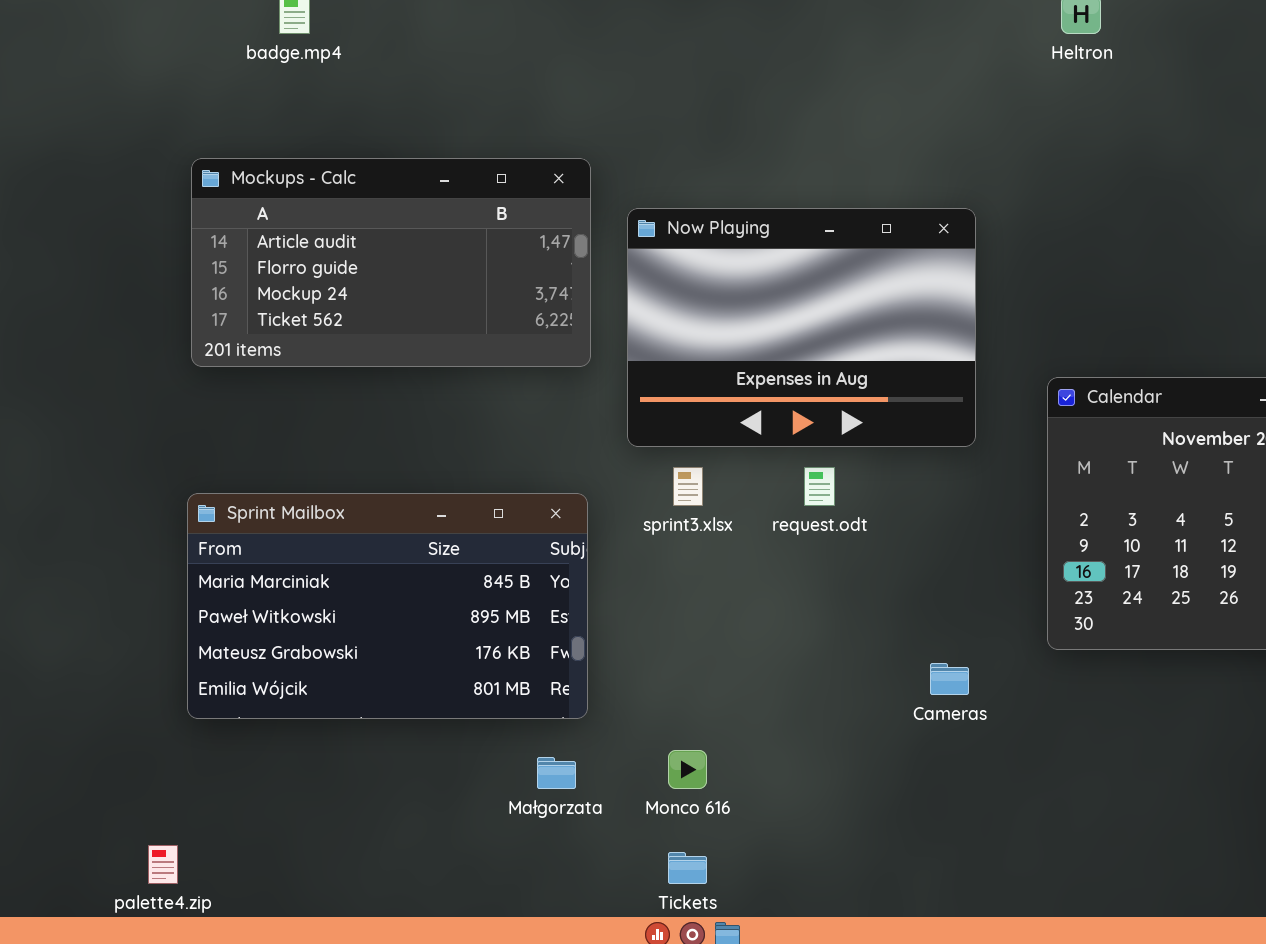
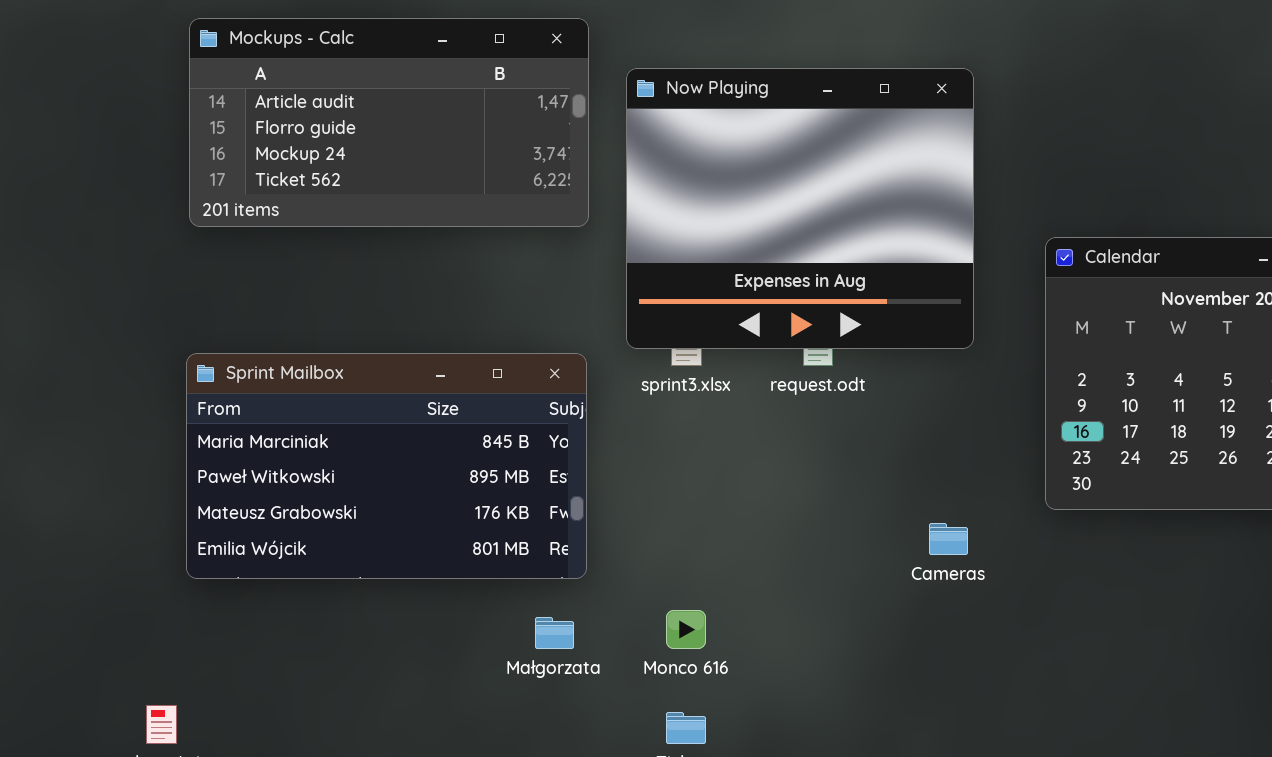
Now Playing: [627,208,976,447] -> [626,68,974,349], resized

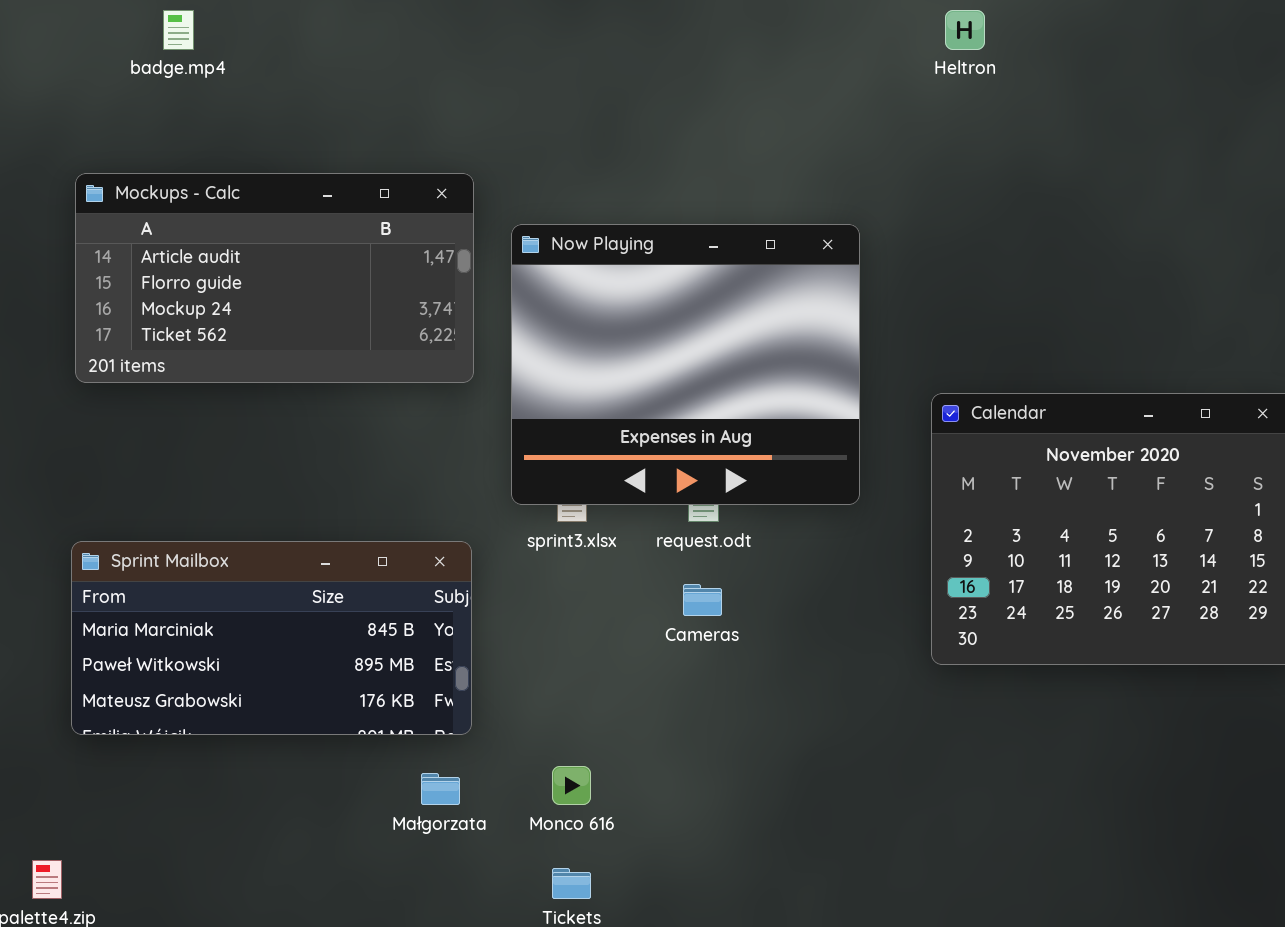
Sprint Mailbox: [186,353,587,579] -> [71,541,472,735], resized
Cameras: [929,523,968,555] -> [683,584,722,616], moved

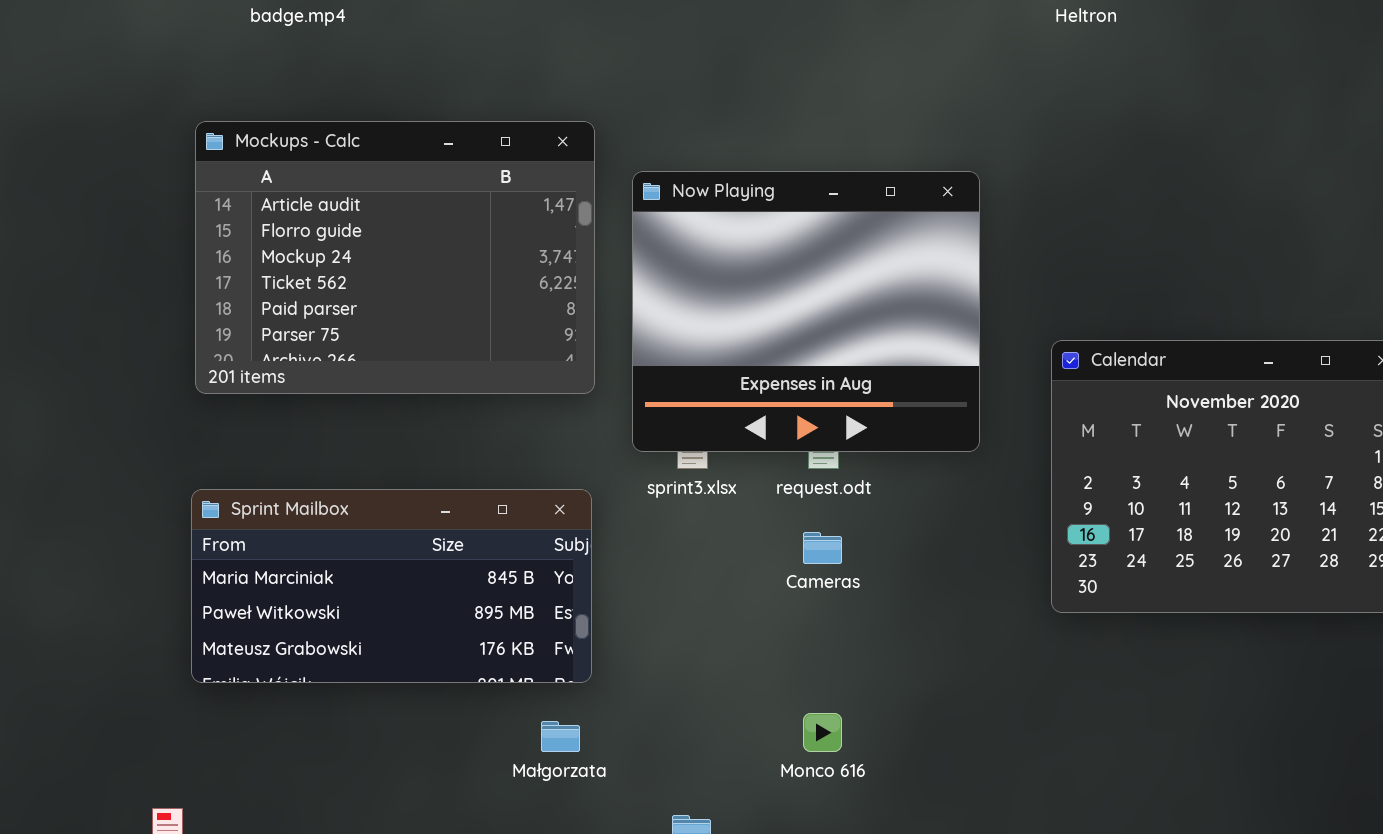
Mockups - Calc: [75,173,474,383] -> [195,121,595,394], resized
Monco 616: [552,766,591,805] -> [803,713,842,752], moved

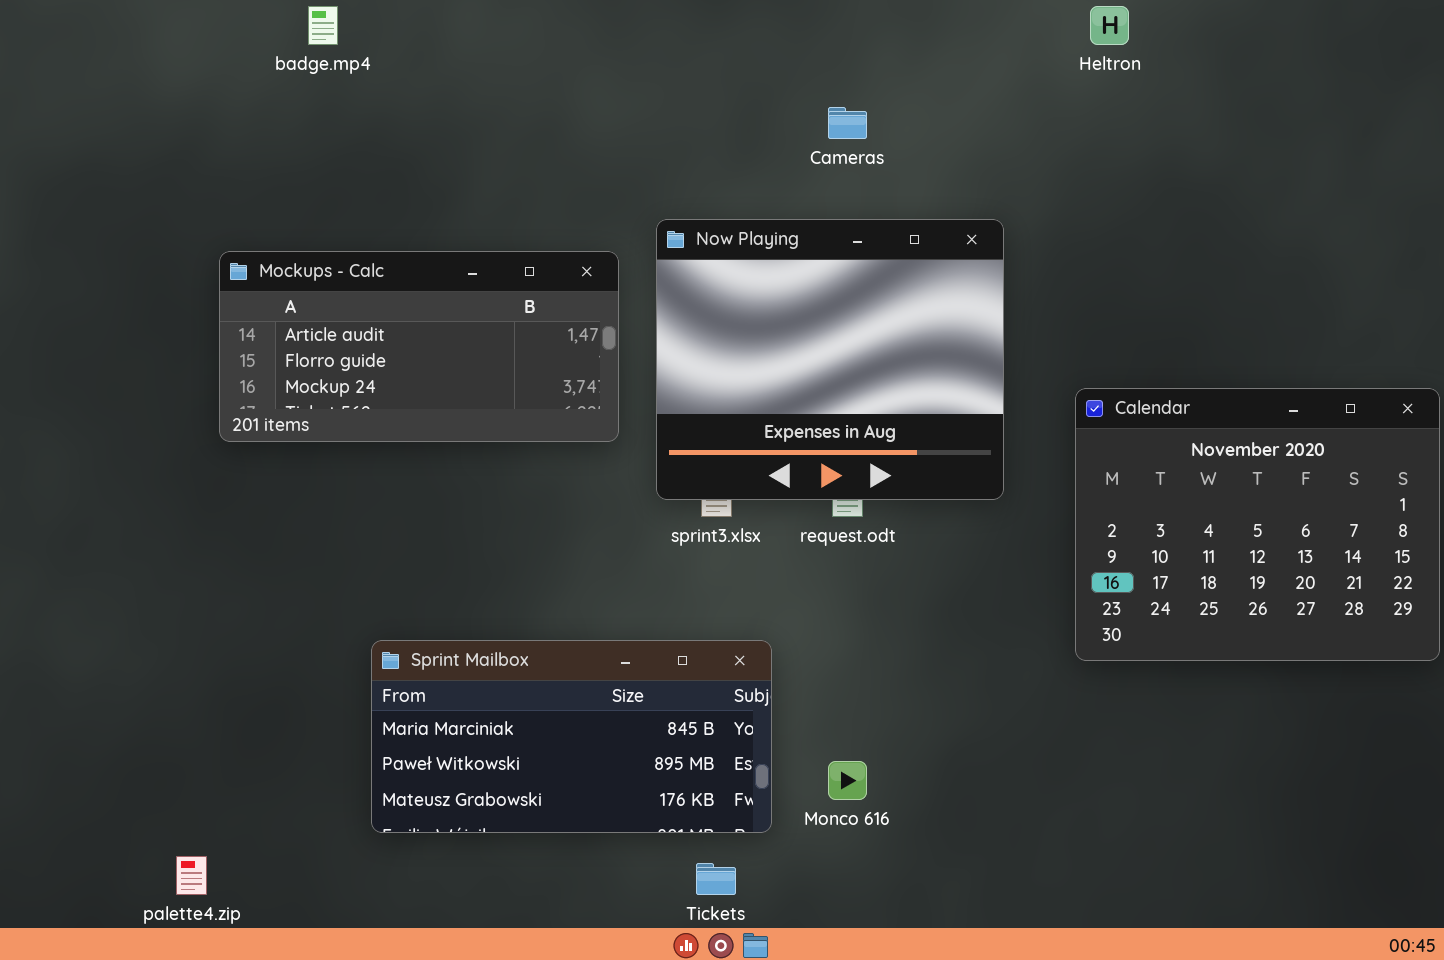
Mockups - Calc: [195,121,595,394] -> [219,251,619,442], resized
Sprint Mailbox: [191,489,592,683] -> [371,640,772,833], moved
Cameras: [803,532,842,564] -> [828,107,867,139], moved

